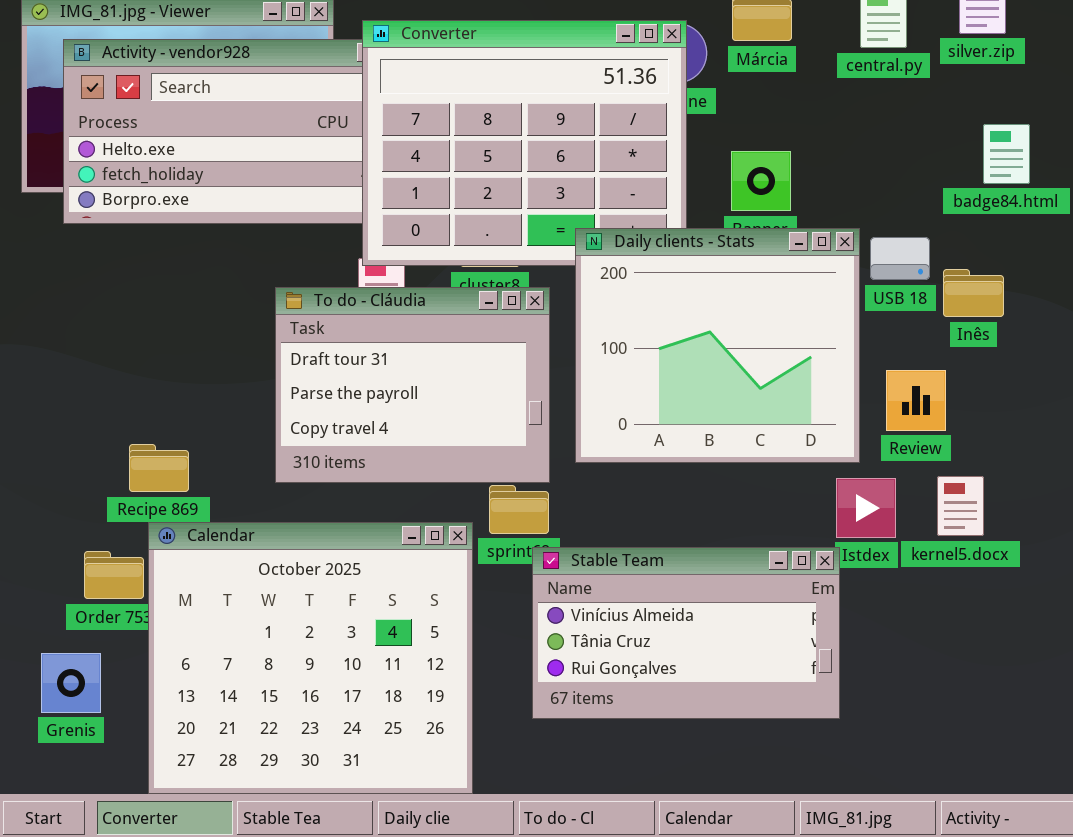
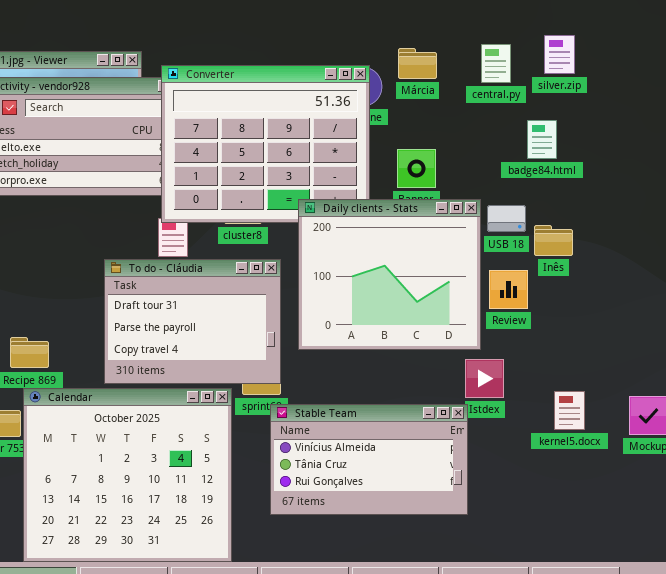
badge84.html: [983,124,1030,184] -> [527,120,557,159], moved
To do - Cláudia: [275,287,550,483] -> [104,259,281,384], moved
Review: [886,370,946,431] -> [489,270,528,309], moved
kernel5.docx: [937,476,984,536] -> [554,391,585,430], moved

